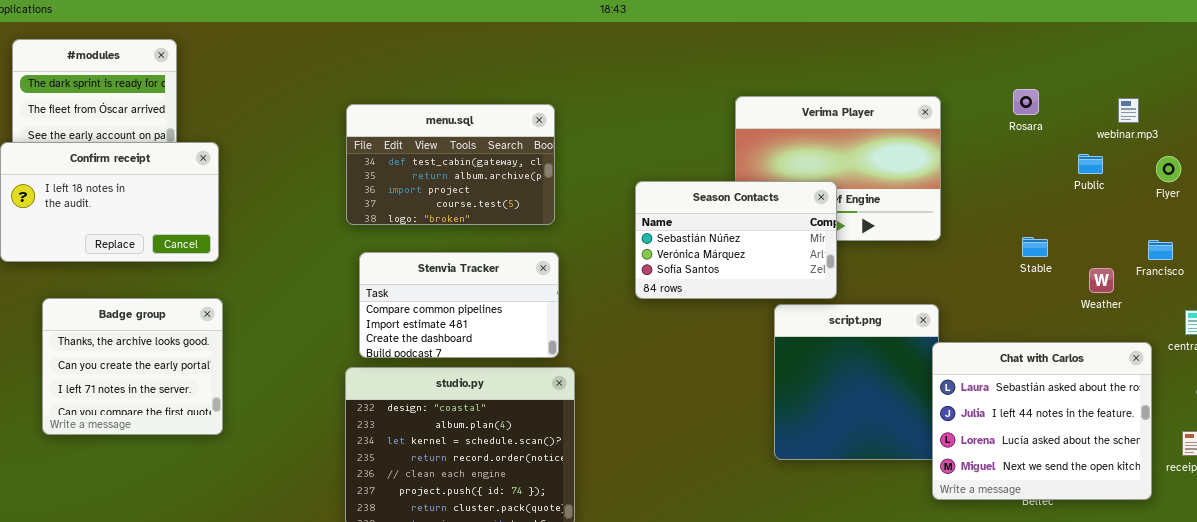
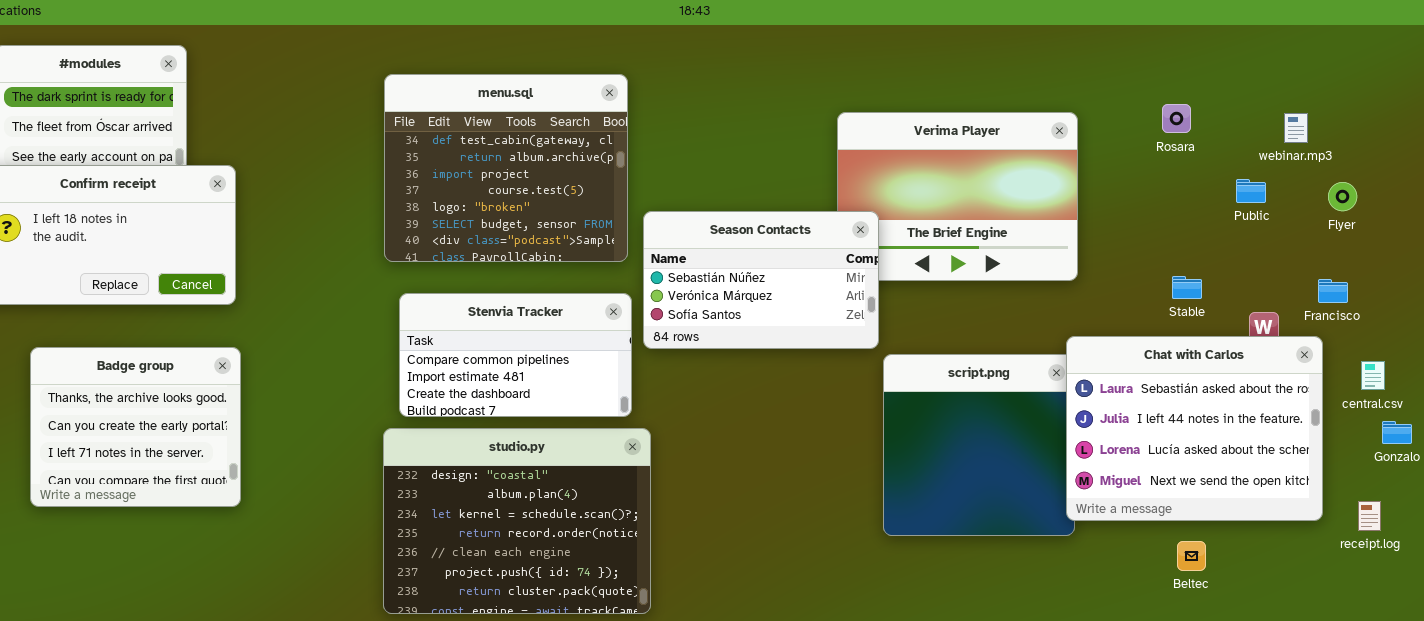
menu.sql: [346,104,555,225] -> [384,74,628,262], resized
Season Contacts: [635,181,837,299] -> [643,211,879,349], moved
Chat with Carlos: [932,342,1152,500] -> [1066,336,1323,521], moved

